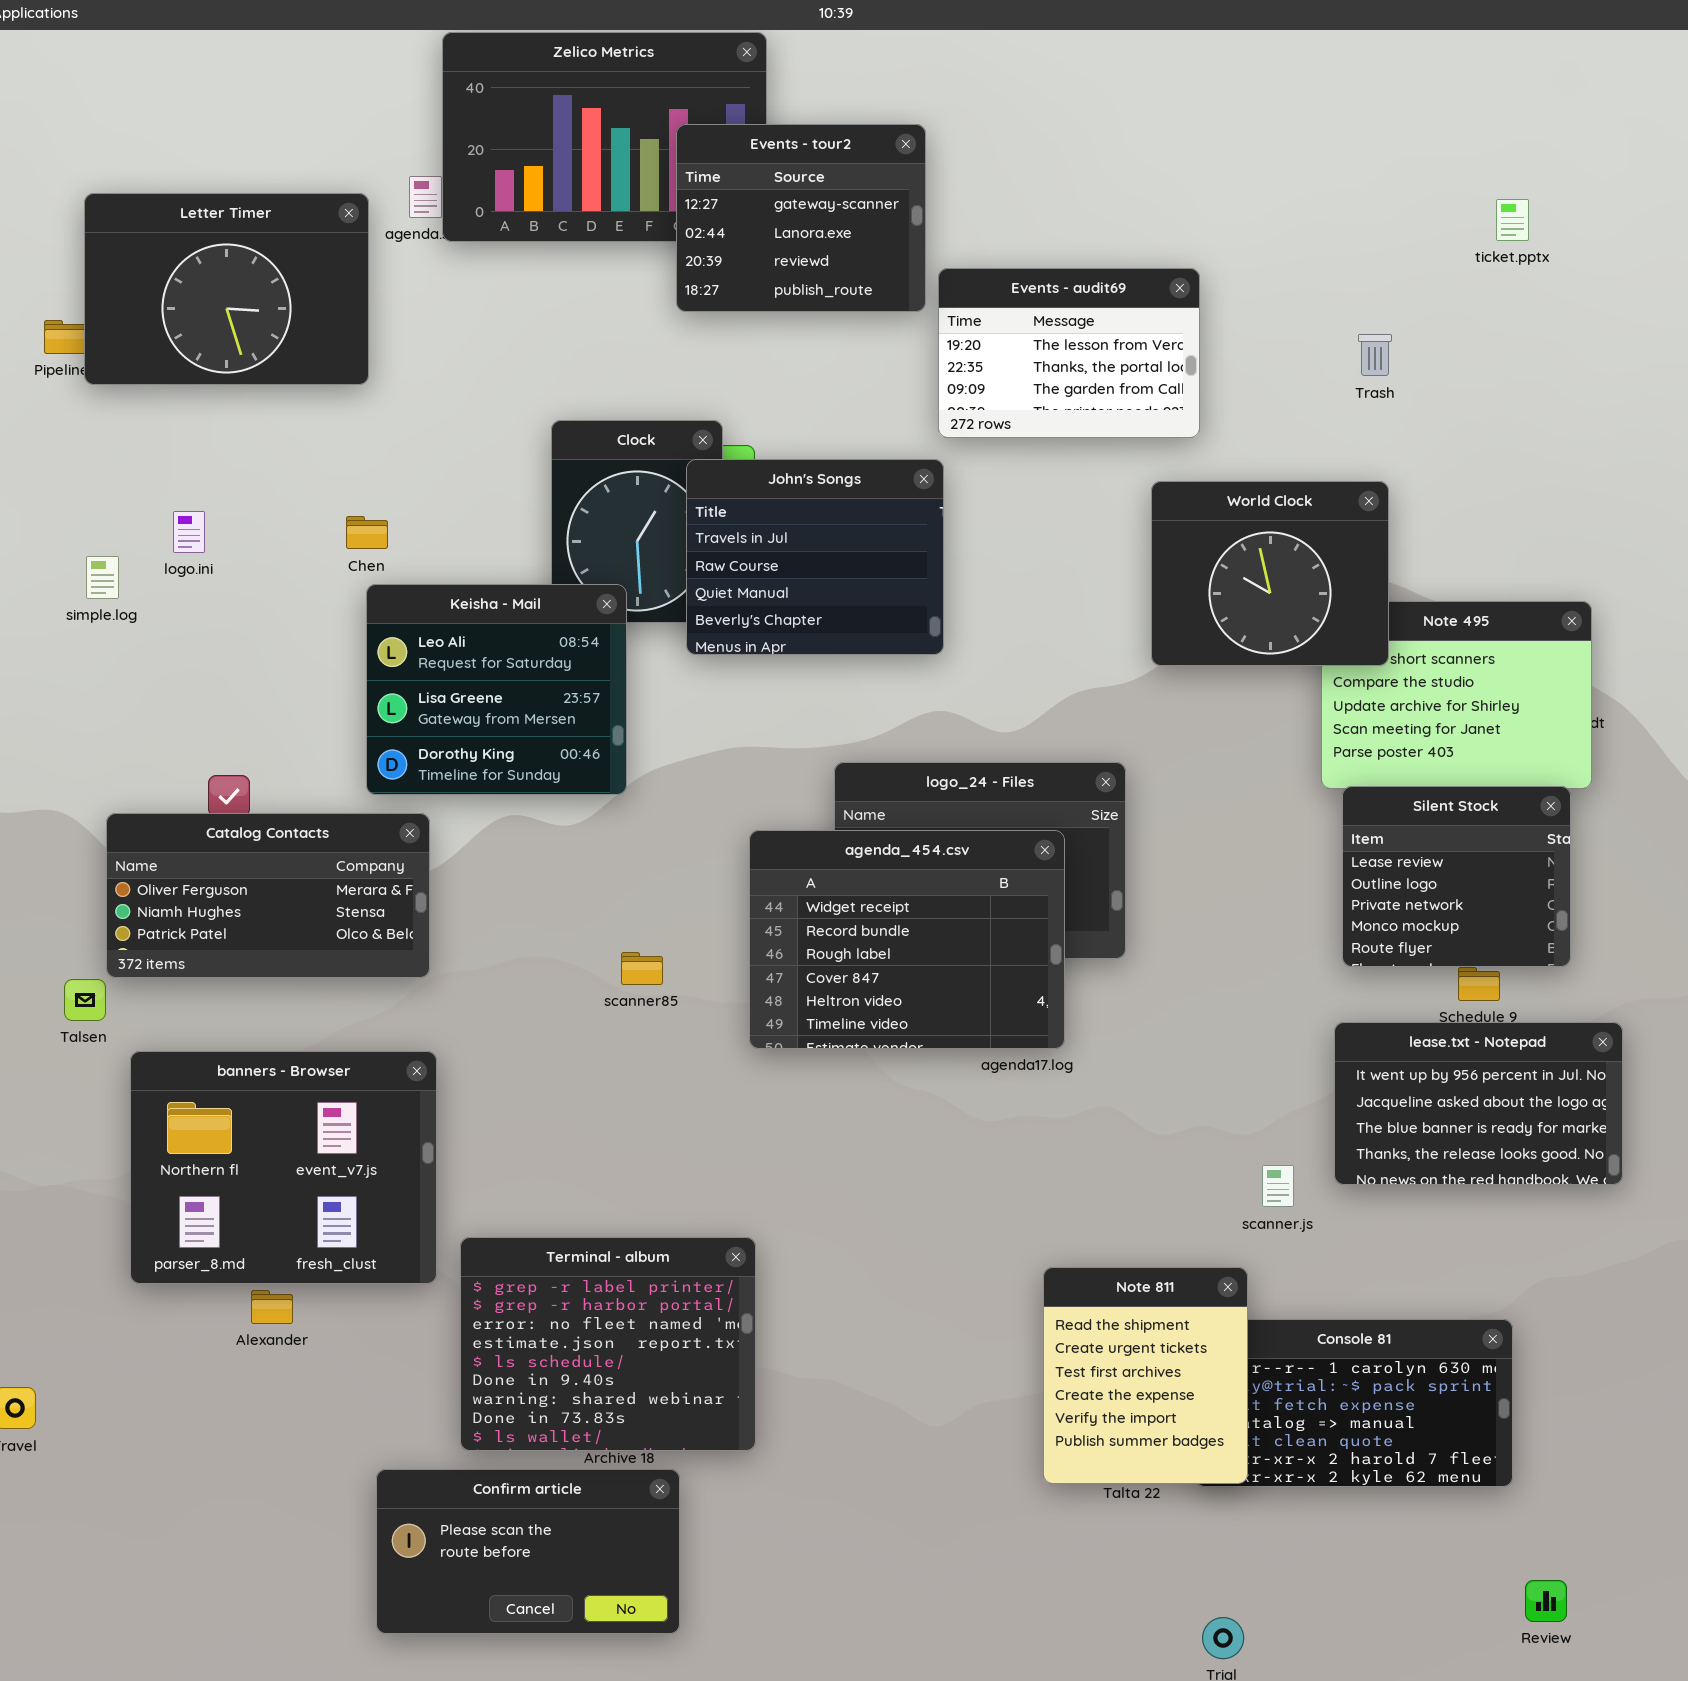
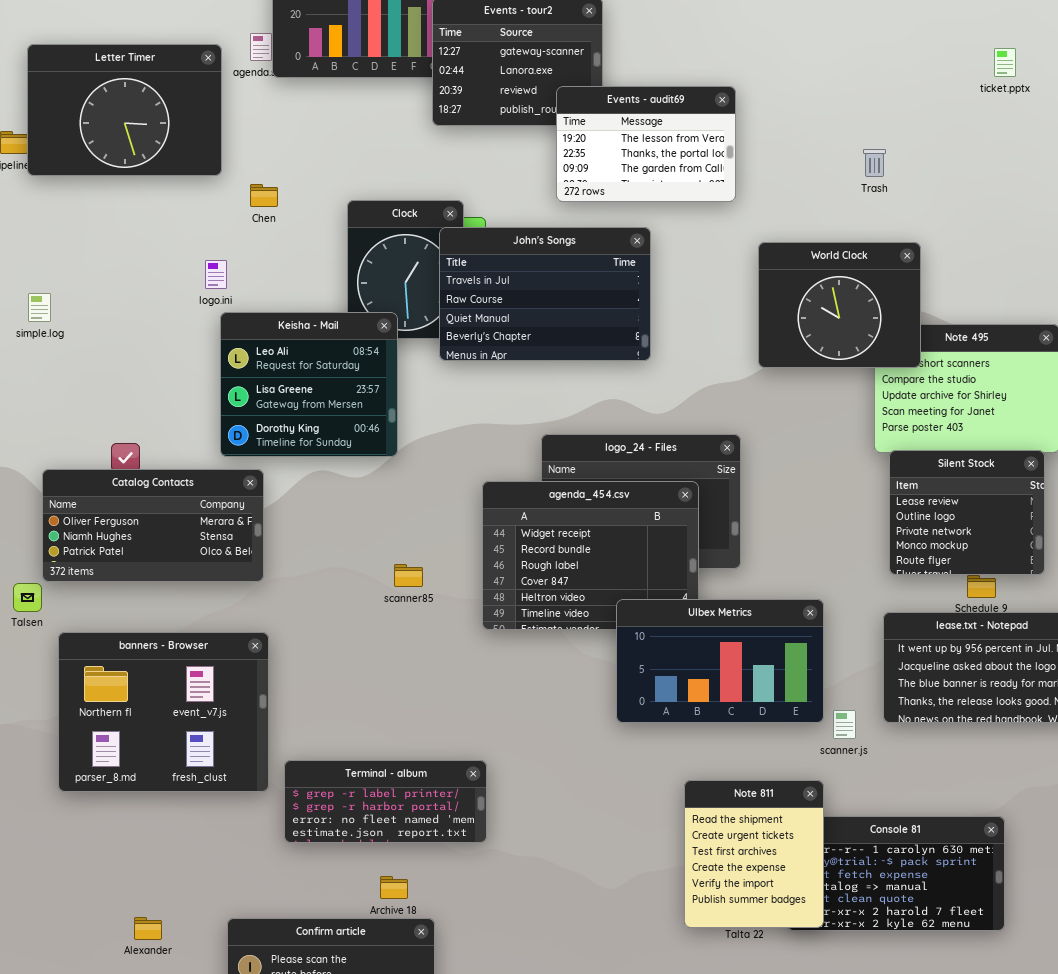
Events - audit69: [938,268,1200,438] -> [556,86,736,202], moved
Trash: [1358,334,1392,376] -> [863,149,886,177], moved
John's Songs: [686,459,944,655] -> [439,227,651,361], resized
logo.ini: [173,511,205,553] -> [205,260,227,289], moved
Chen: [346,516,388,549] -> [250,184,278,207], moved
Ulbex Metrics: none -> [616,599,824,723], opened
Terminal - album: [460,1237,756,1451] -> [284,760,487,843], resized
Alexander: [251,1290,293,1324] -> [134,917,162,940], moved

